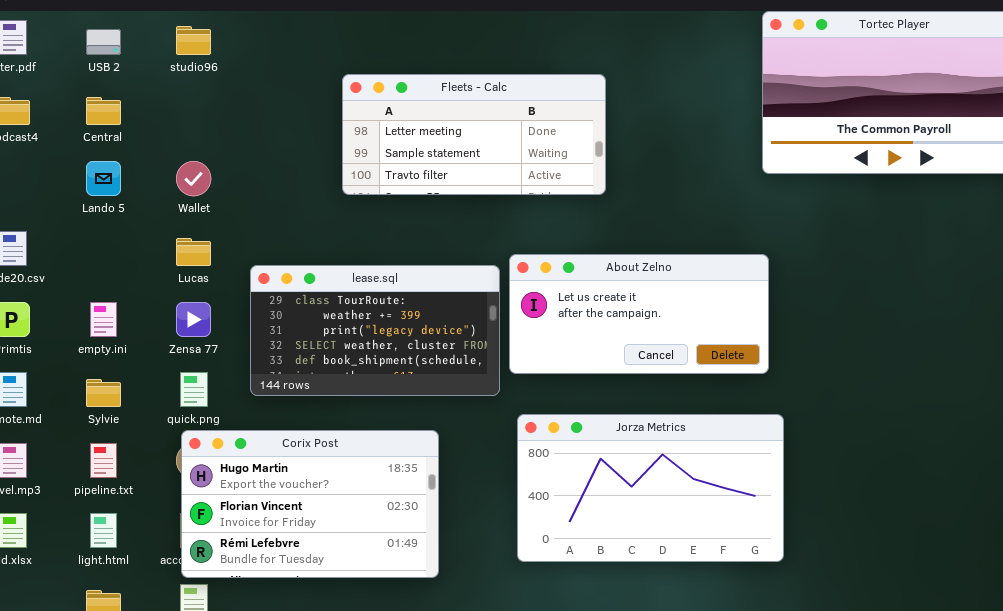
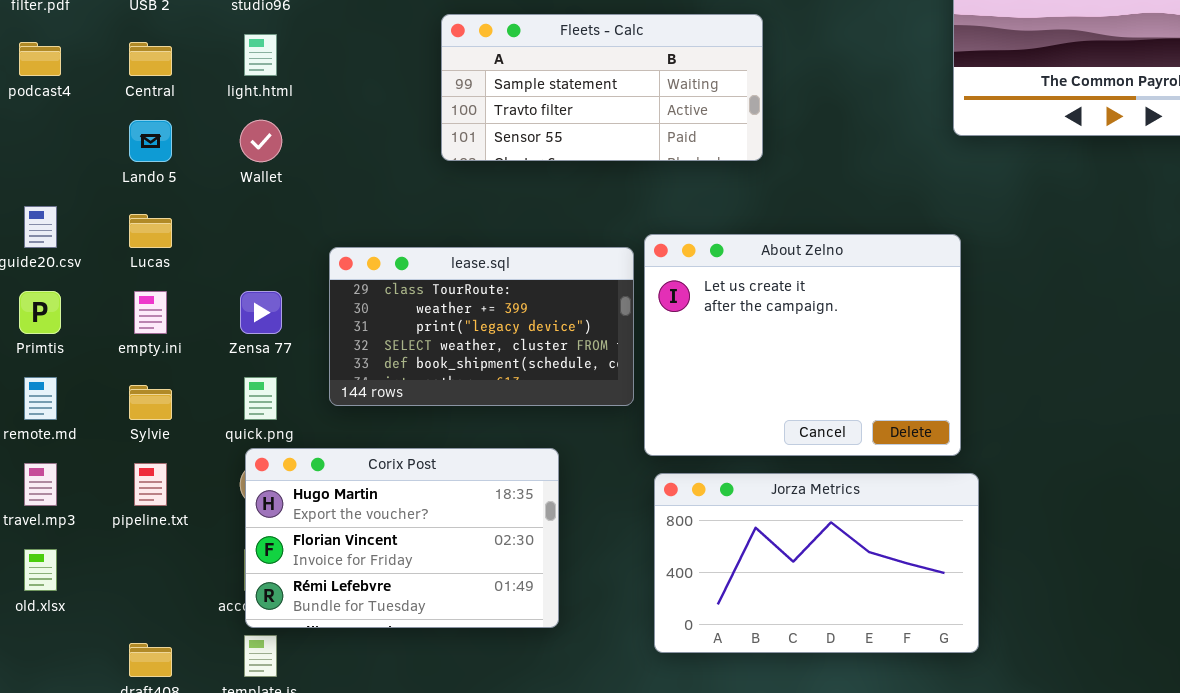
Fleets - Calc: [342,74,606,195] -> [441,14,763,161], scrolled down 1 row
Lucas: [176,238,211,266] -> [129,214,172,248], moved
About Zelno: [509,254,769,374] -> [644,234,961,456], resized
Jorza Metrics: [517,414,784,562] -> [654,473,979,653], moved
light.html: [90,513,117,548] -> [244,34,277,76], moved

